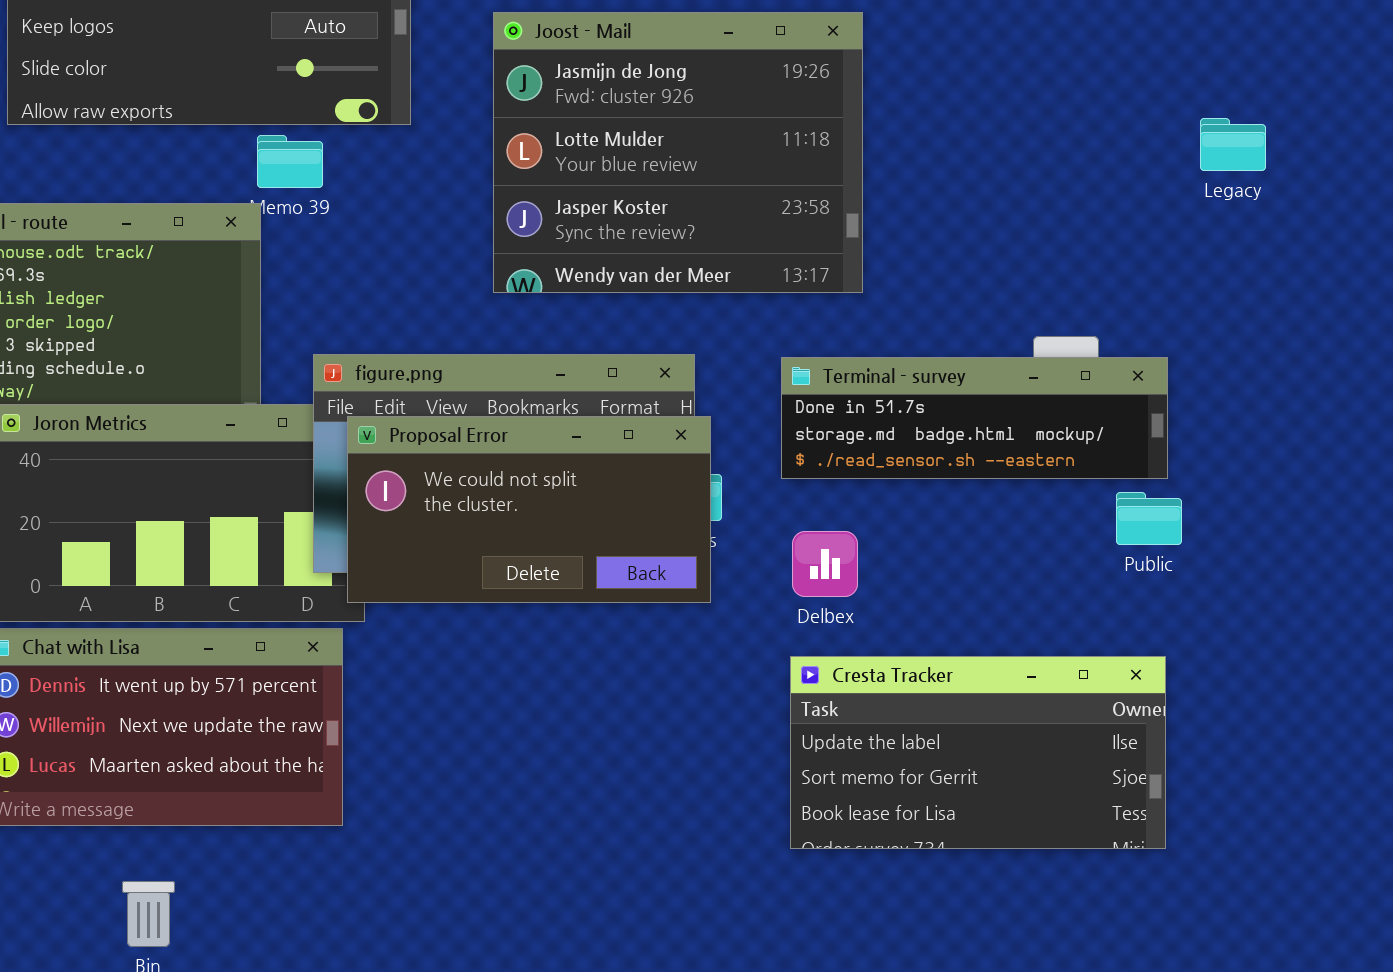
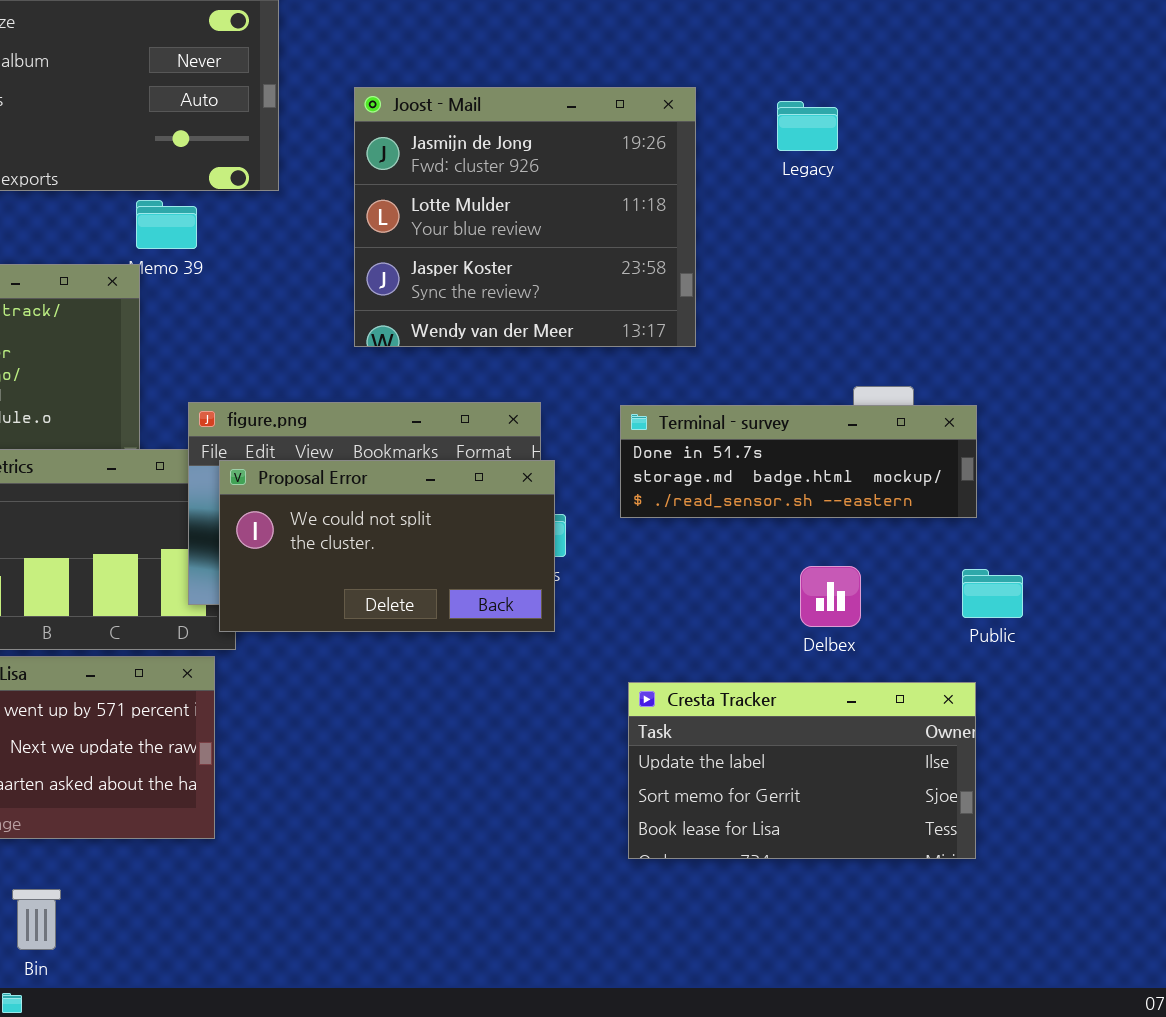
Legacy: [1200,118,1266,171] -> [777,101,838,151], moved
Public: [1116,492,1182,545] -> [962,569,1023,618], moved
Delbex: [792,531,858,597] -> [800,566,861,627], moved

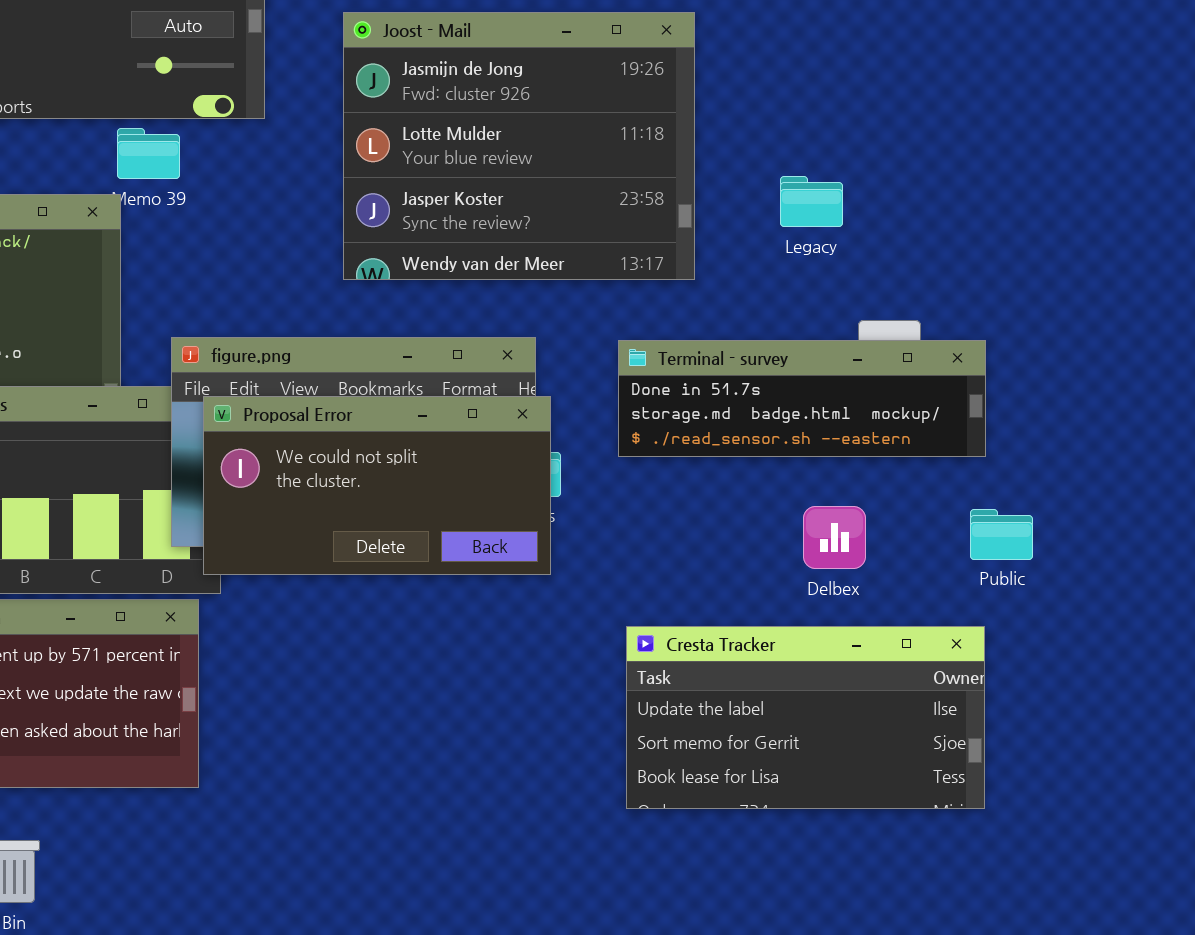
Legacy: [777,101,838,151] -> [780,176,843,227], moved

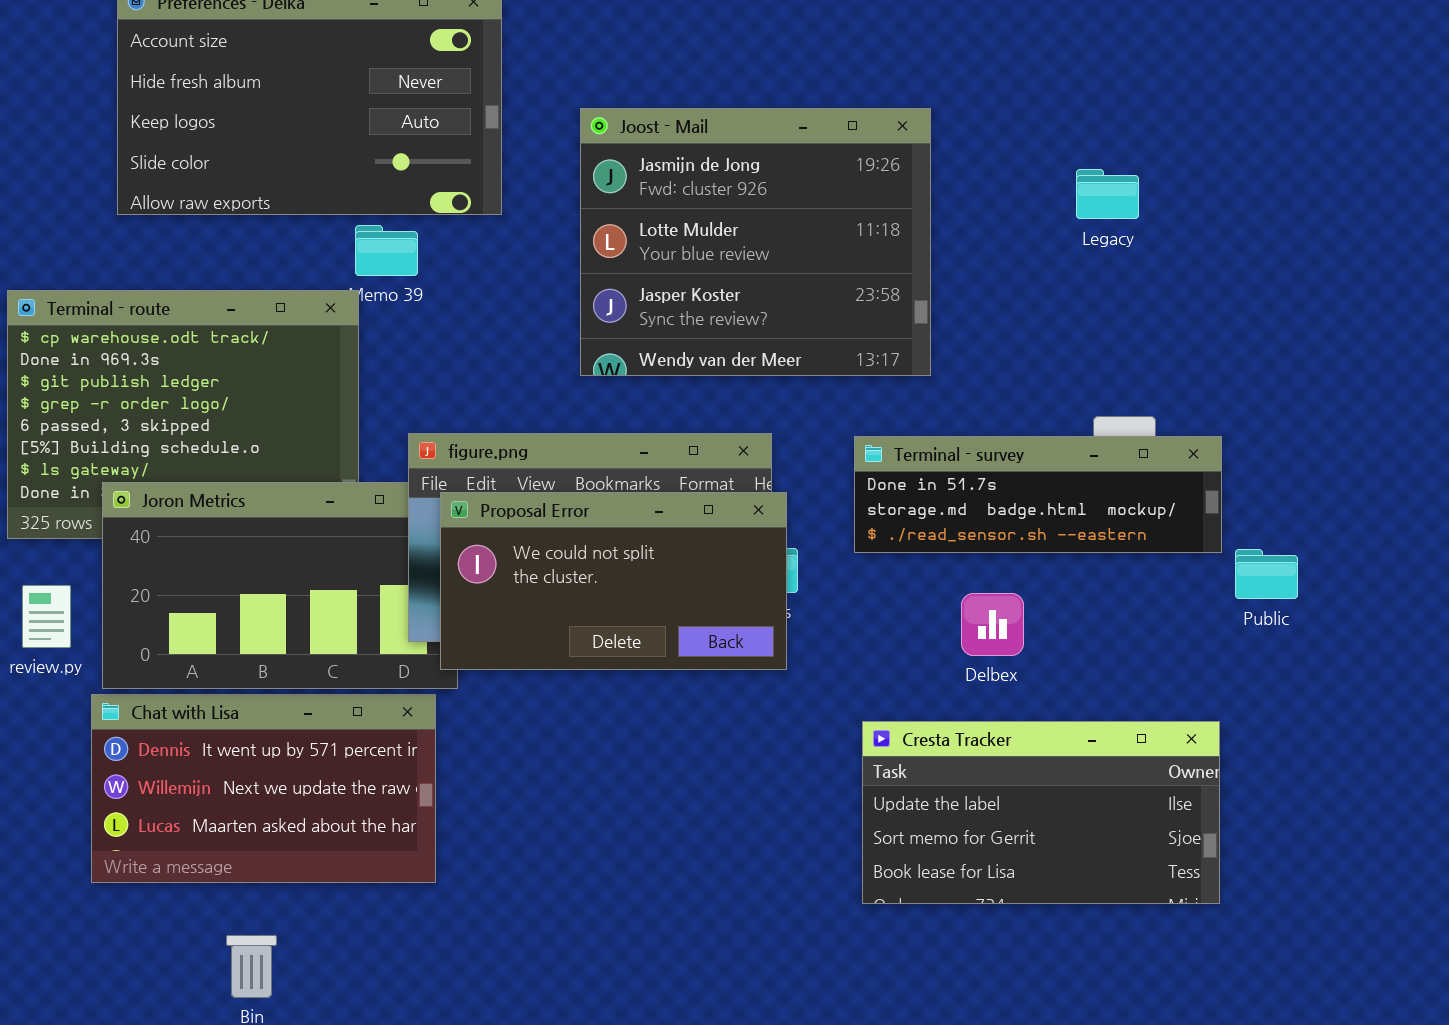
Legacy: [780,176,843,227] -> [1076,169,1139,219], moved
Delbex: [803,506,866,569] -> [961,593,1024,656], moved
Public: [970,509,1033,560] -> [1235,549,1298,599], moved

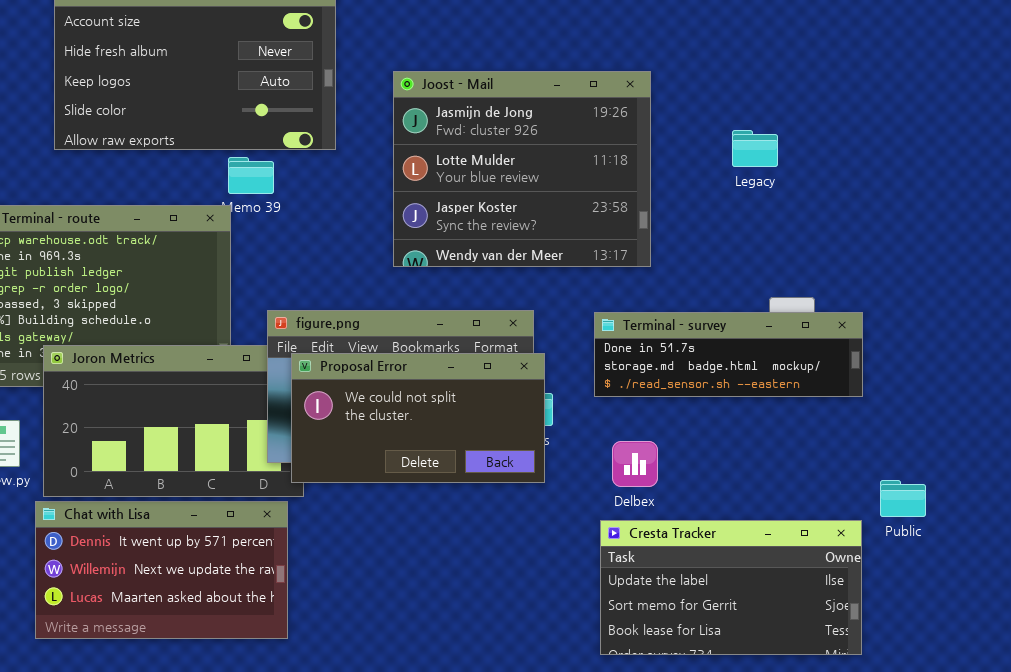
Legacy: [1076,169,1139,219] -> [732,130,778,167], moved
Public: [1235,549,1298,599] -> [880,480,926,517], moved
Delbex: [961,593,1024,656] -> [612,441,658,487], moved

